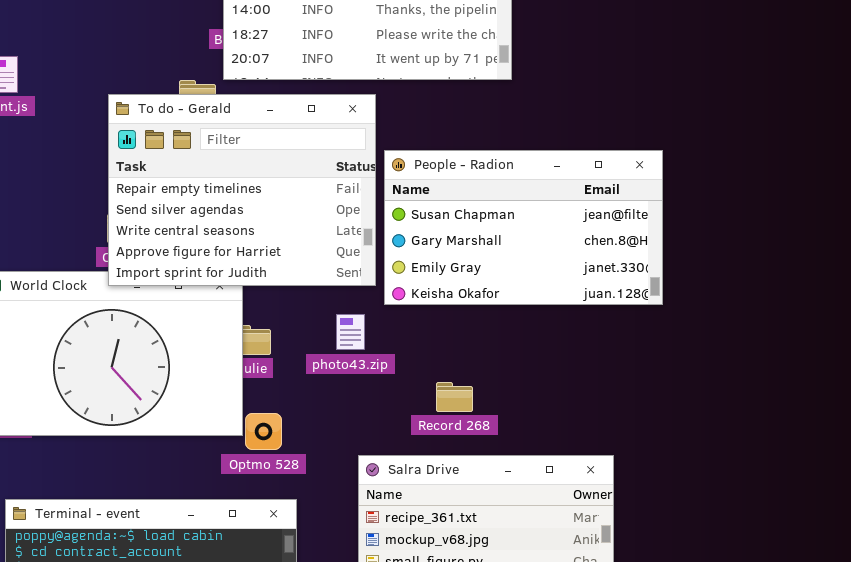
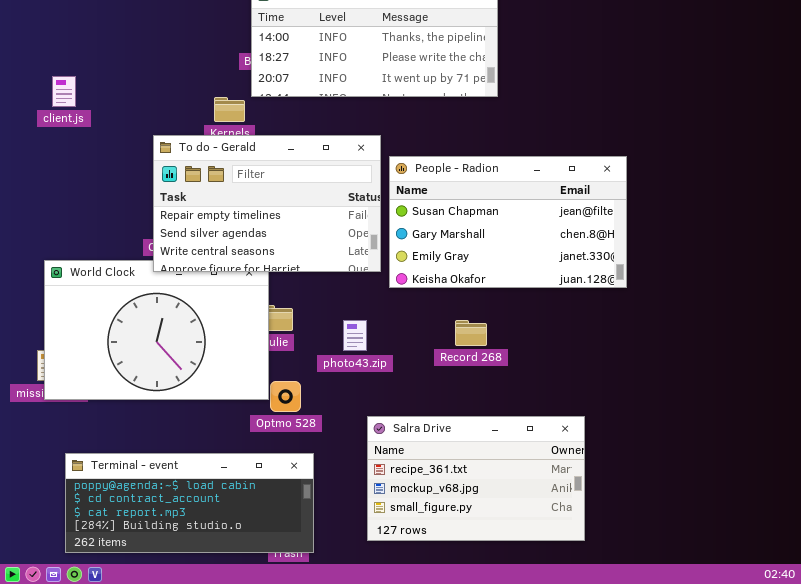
To do - Gerald: [108,94,376,286] -> [153,135,381,272], resized
photo43.zip: [336,314,365,350] -> [343,320,367,351], moved
Record 268: [436,382,473,412] -> [455,320,487,346], moved

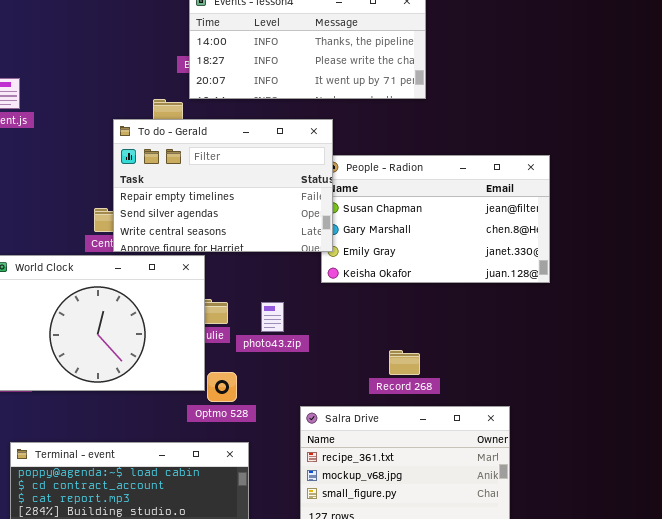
To do - Gerald: [153,135,381,272] -> [113,119,333,252], moved
photo43.zip: [343,320,367,351] -> [261,302,284,332], moved
Record 268: [455,320,487,346] -> [389,350,420,375], moved

